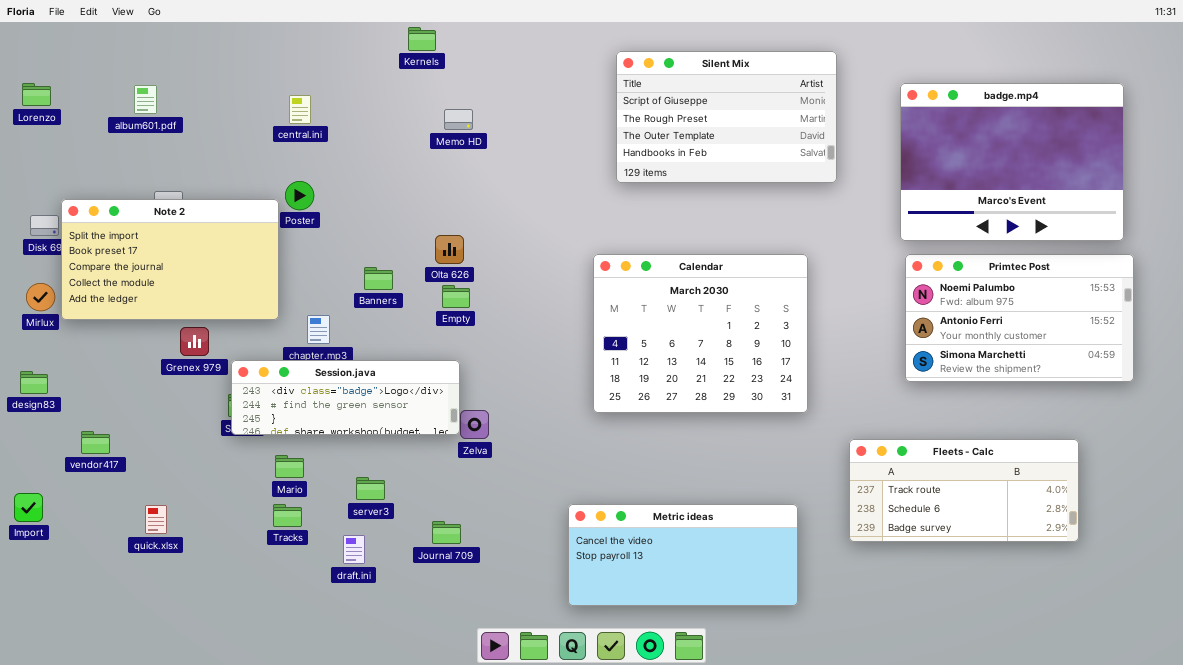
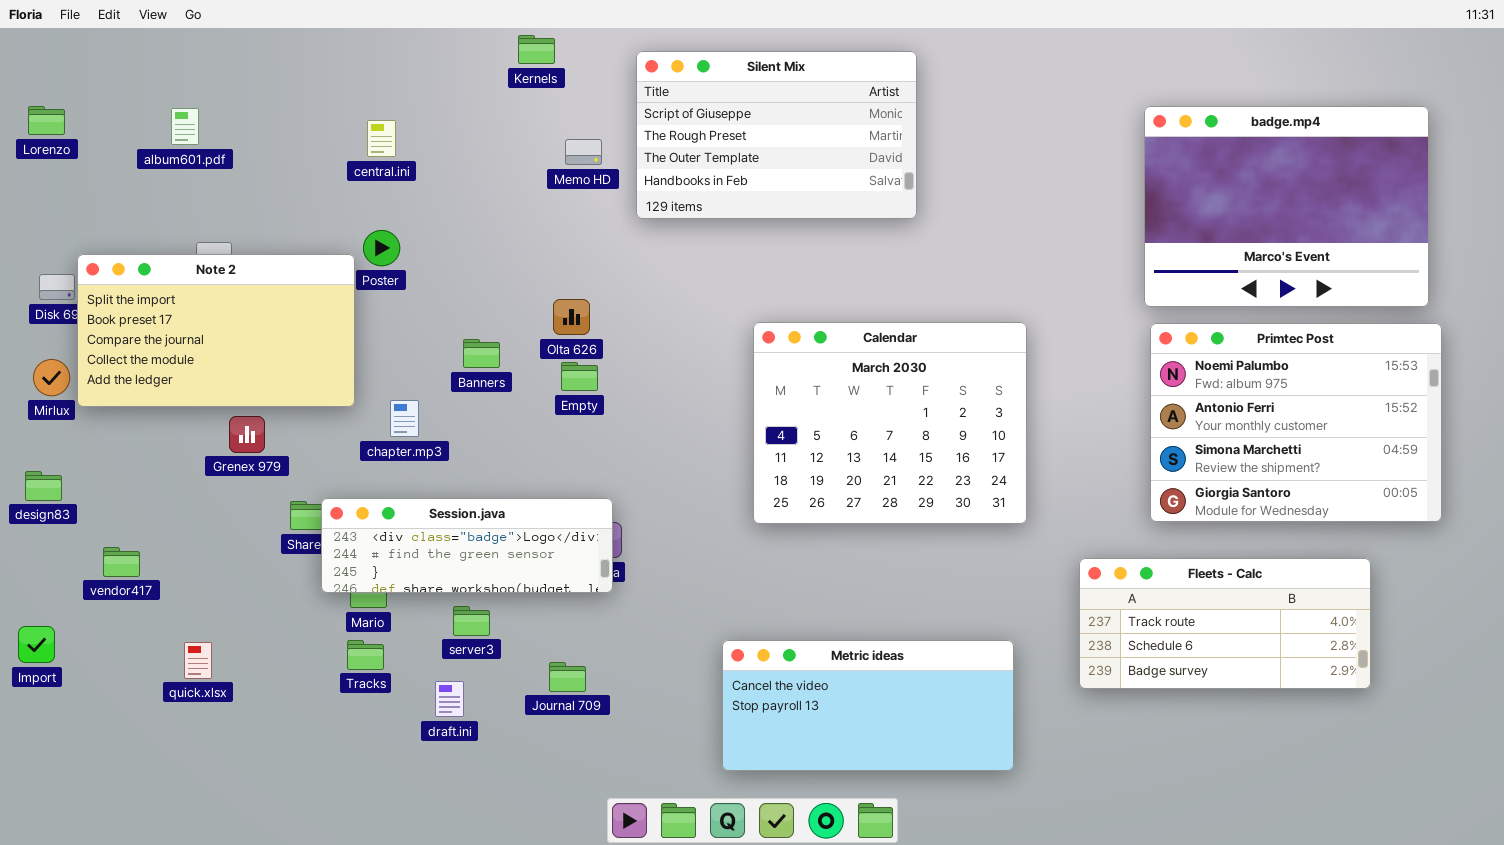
Silent Mix: [616,51,837,183] -> [636,51,917,219], moved
Primtec Post: [905,254,1134,382] -> [1150,323,1442,522], resized
Session.java: [231,360,460,435] -> [321,498,613,593], moved

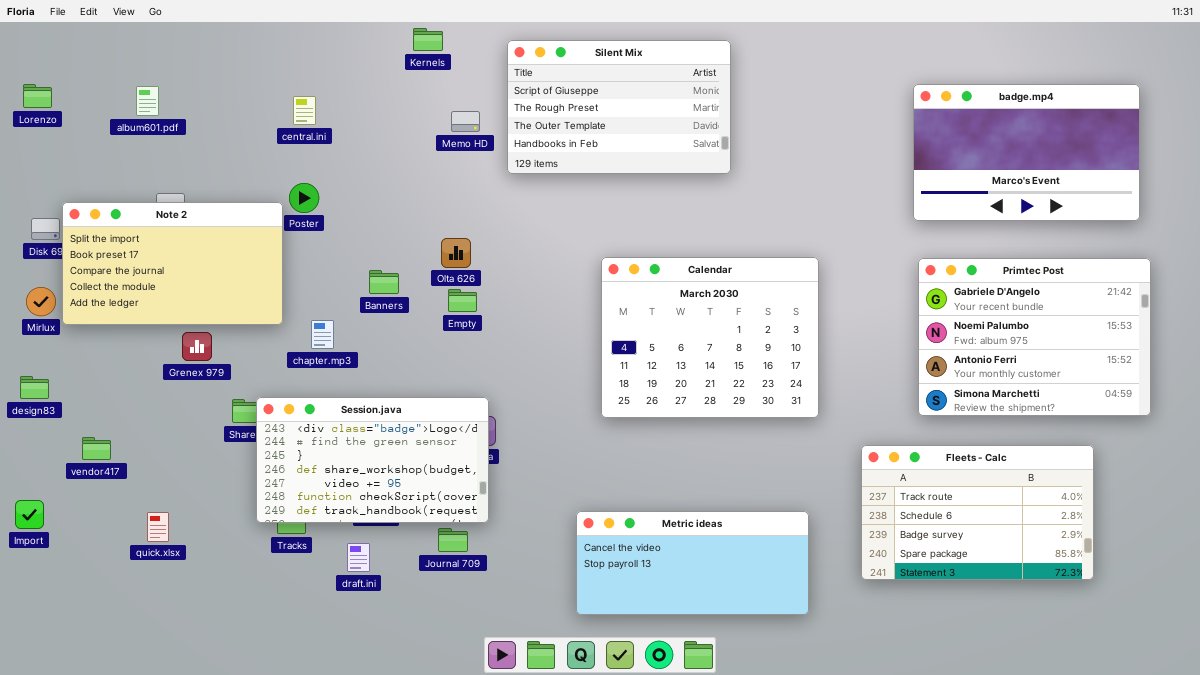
badge.mp4: [1144,106,1429,307] -> [913,84,1140,221], resized
Primtec Post: [1150,323,1442,522] -> [918,258,1151,416], scrolled up 1 row
Session.java: [321,498,613,593] -> [256,397,489,523], resized
Fleets - Calc: [1079,558,1371,689] -> [861,445,1094,580], resized

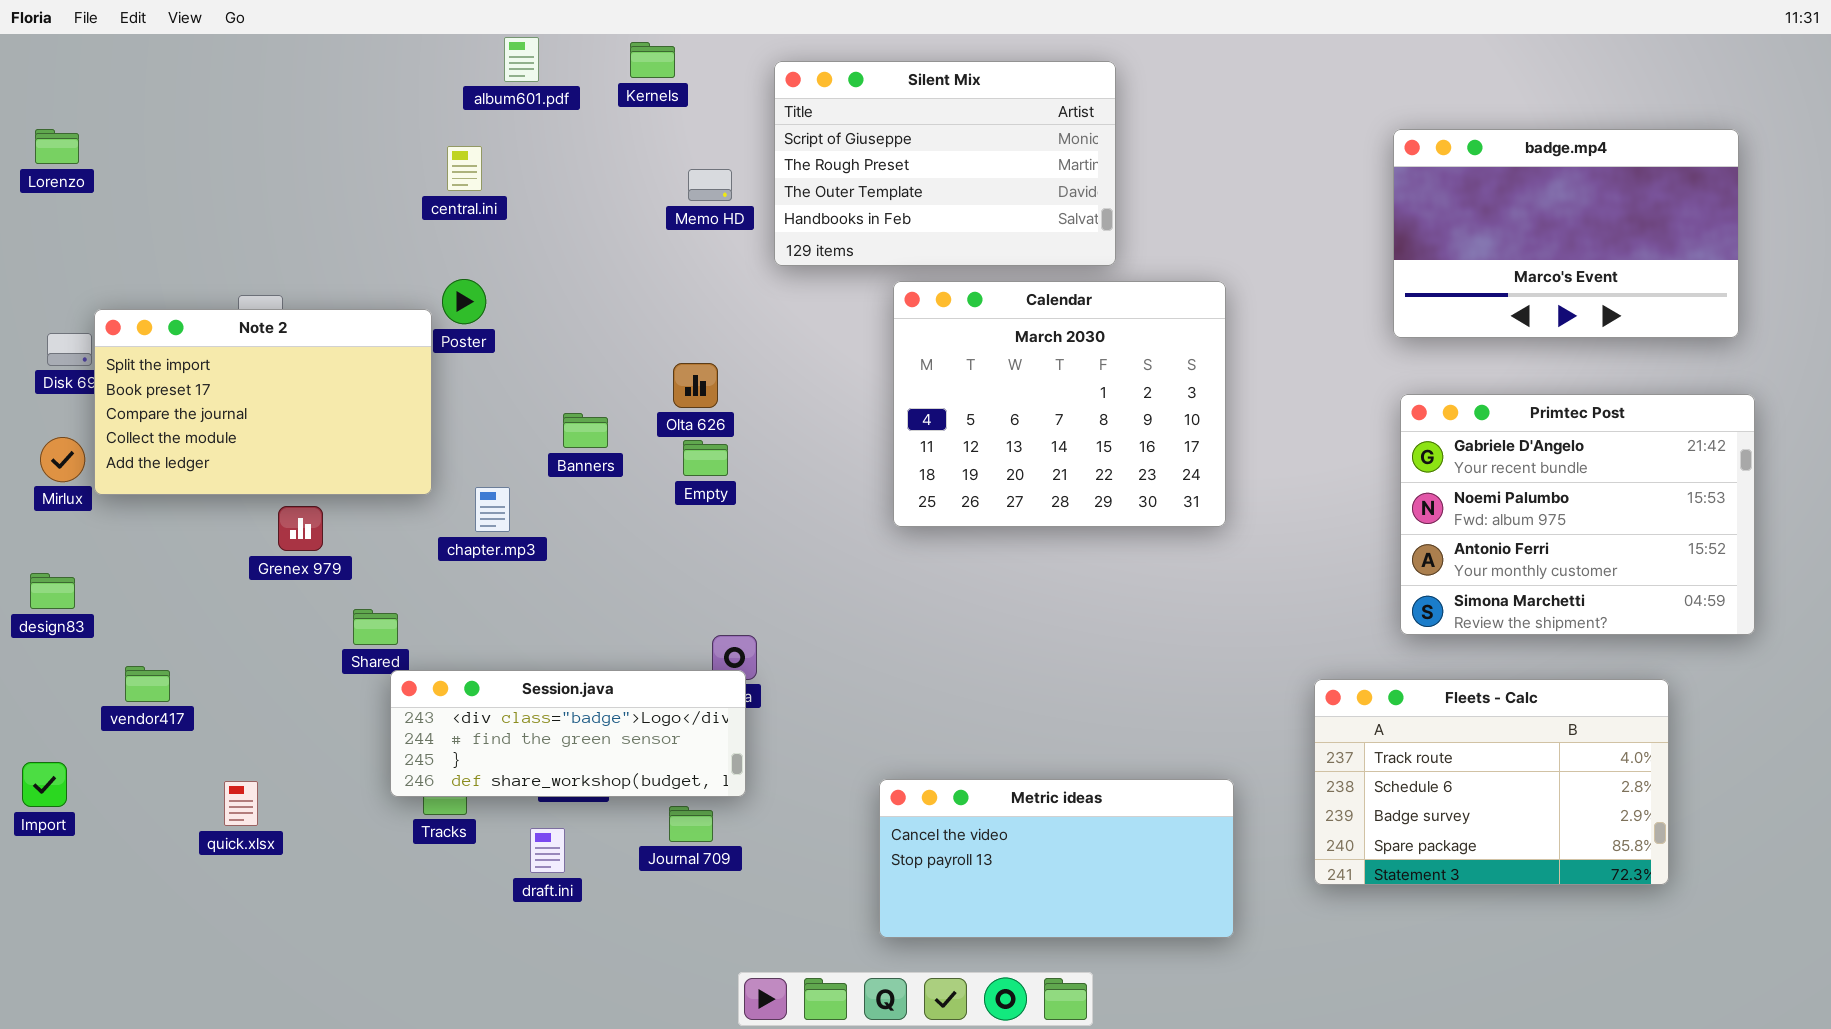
album601.pdf: [136,86,159,116] -> [504,37,539,82], moved
Calendar: [601,257,819,418] -> [893,281,1226,527], moved
Session.java: [256,397,489,523] -> [390,670,746,797], resized

